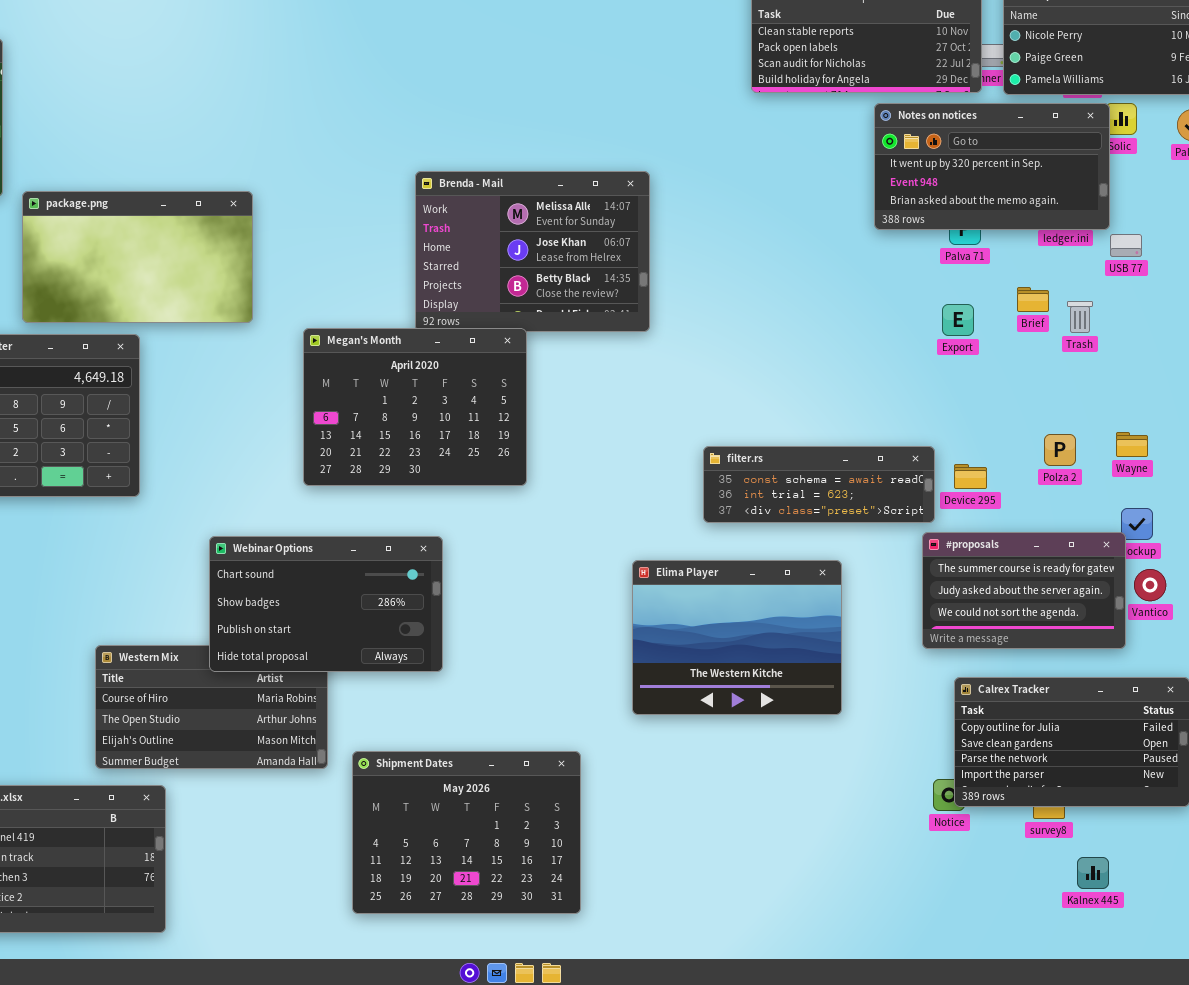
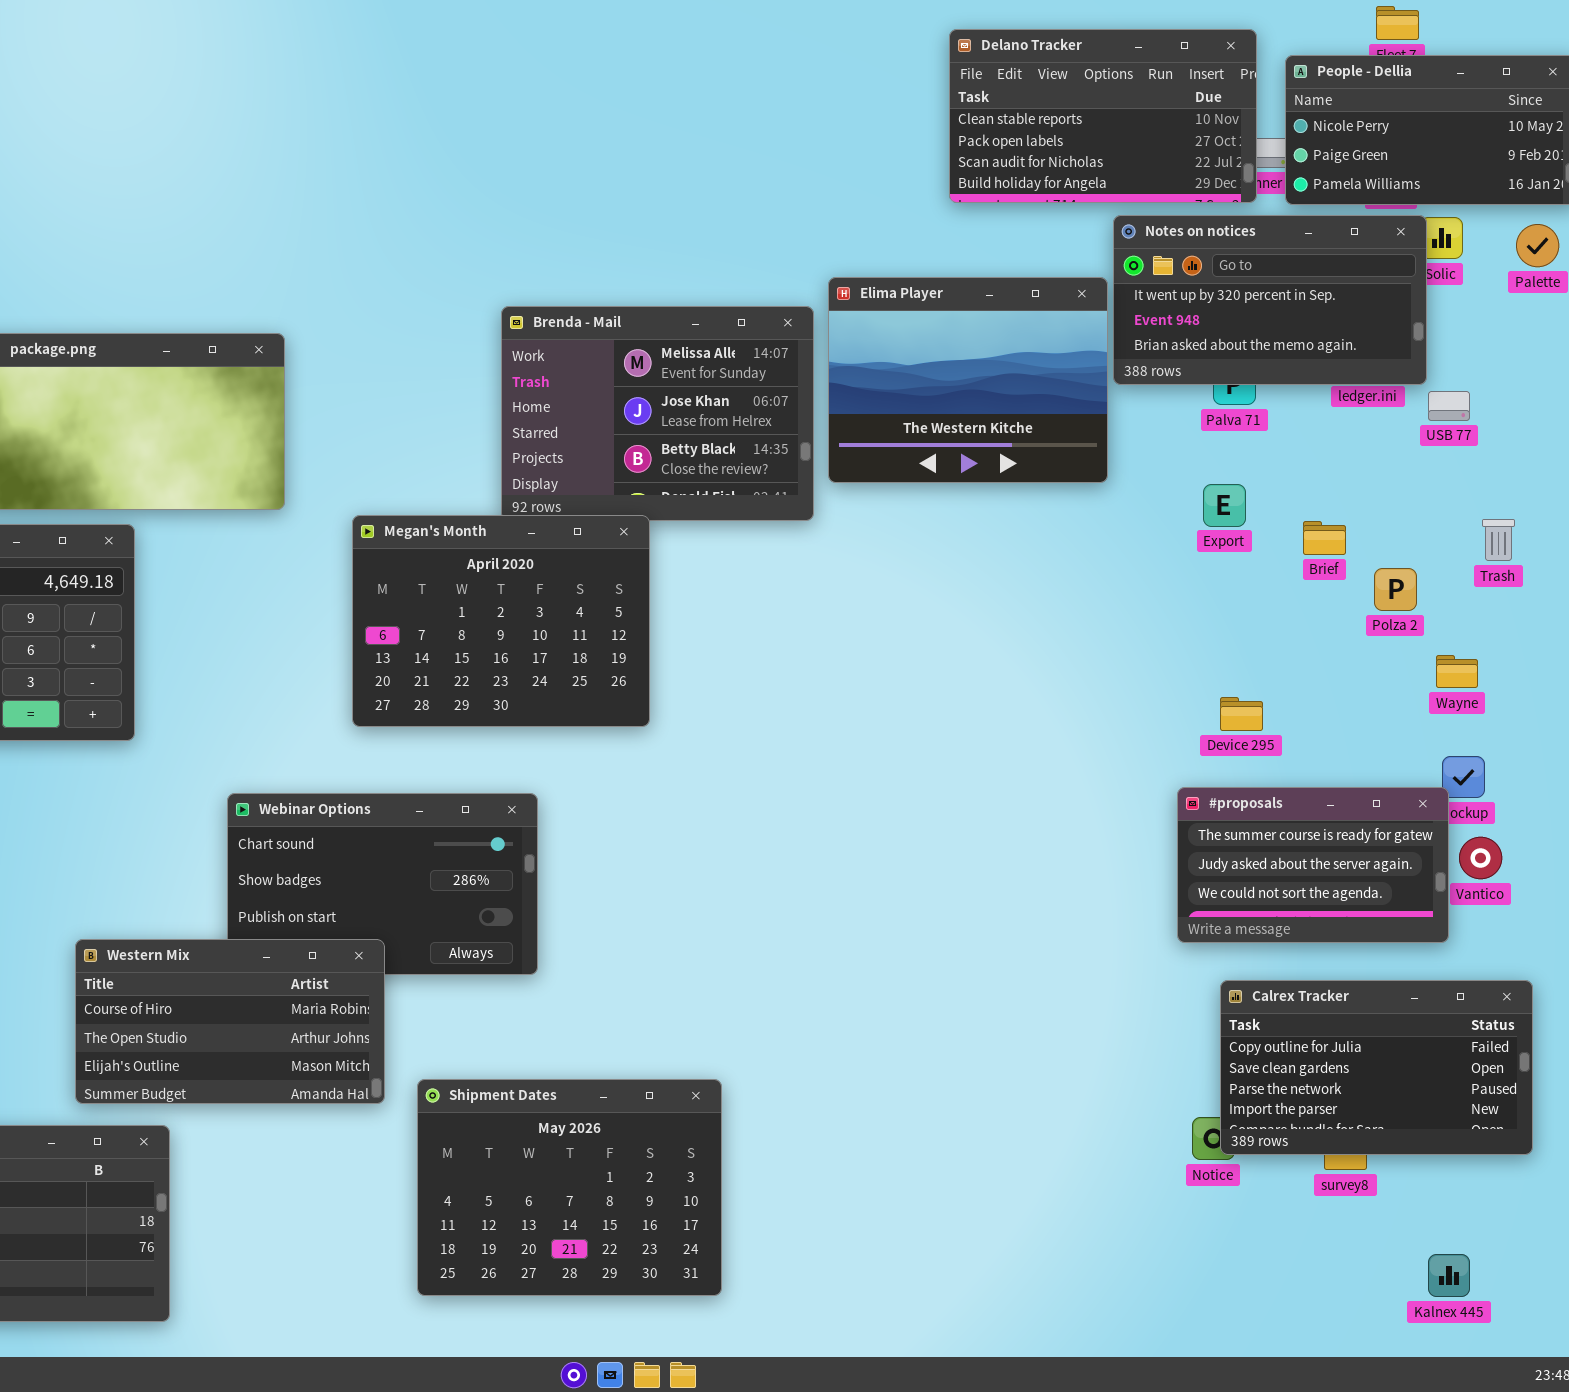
Brief: [1017,287,1049,312] -> [1303,521,1346,555], moved
Trash: [1067,301,1093,333] -> [1482,519,1515,561], moved
Polza 2: [1044,434,1076,466] -> [1374,568,1417,611], moved
filter.rs: [703,446,935,523] -> none, closed
Elima Player: [632,560,842,715] -> [828,277,1108,483], moved
Western Mix: [95,645,328,769] -> [75,939,385,1104], raised
Kalnex 445: [1077,857,1109,889] -> [1428,1254,1470,1297], moved

